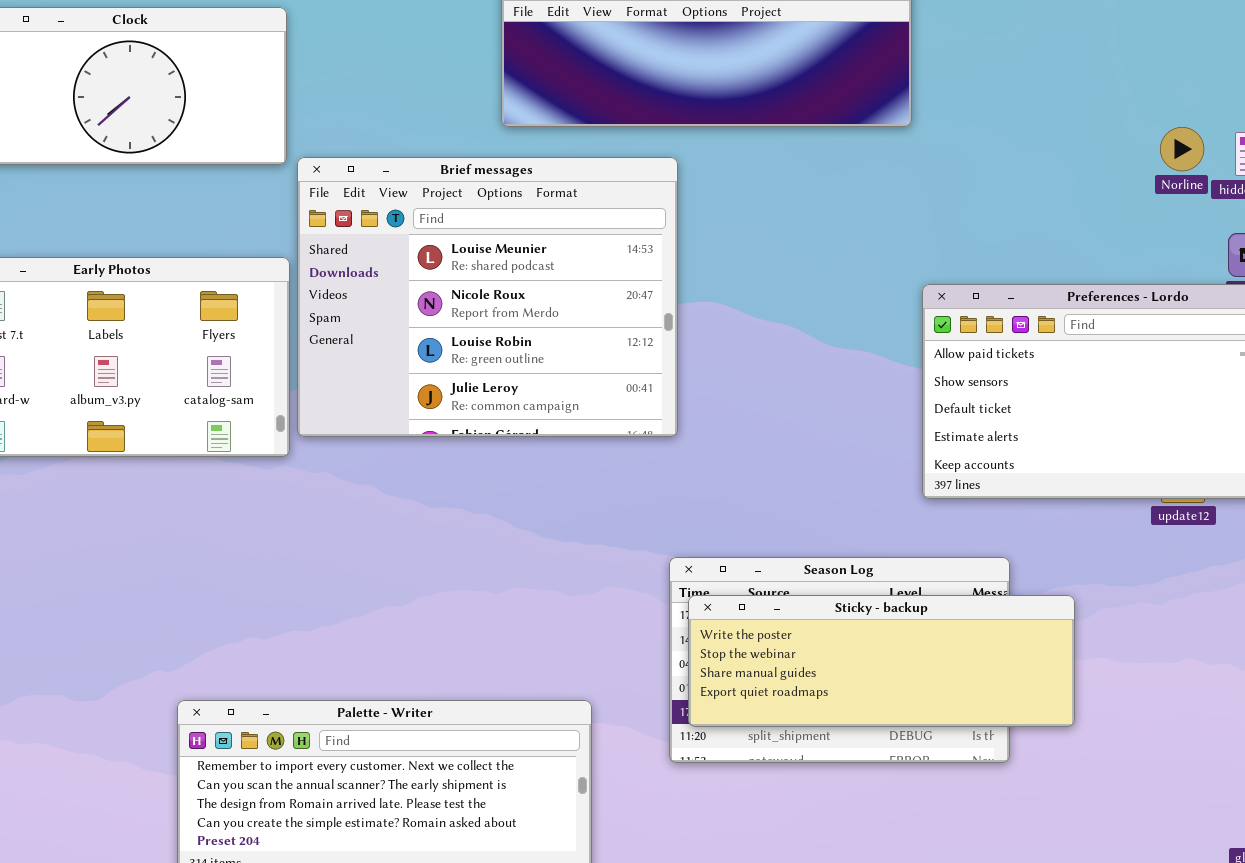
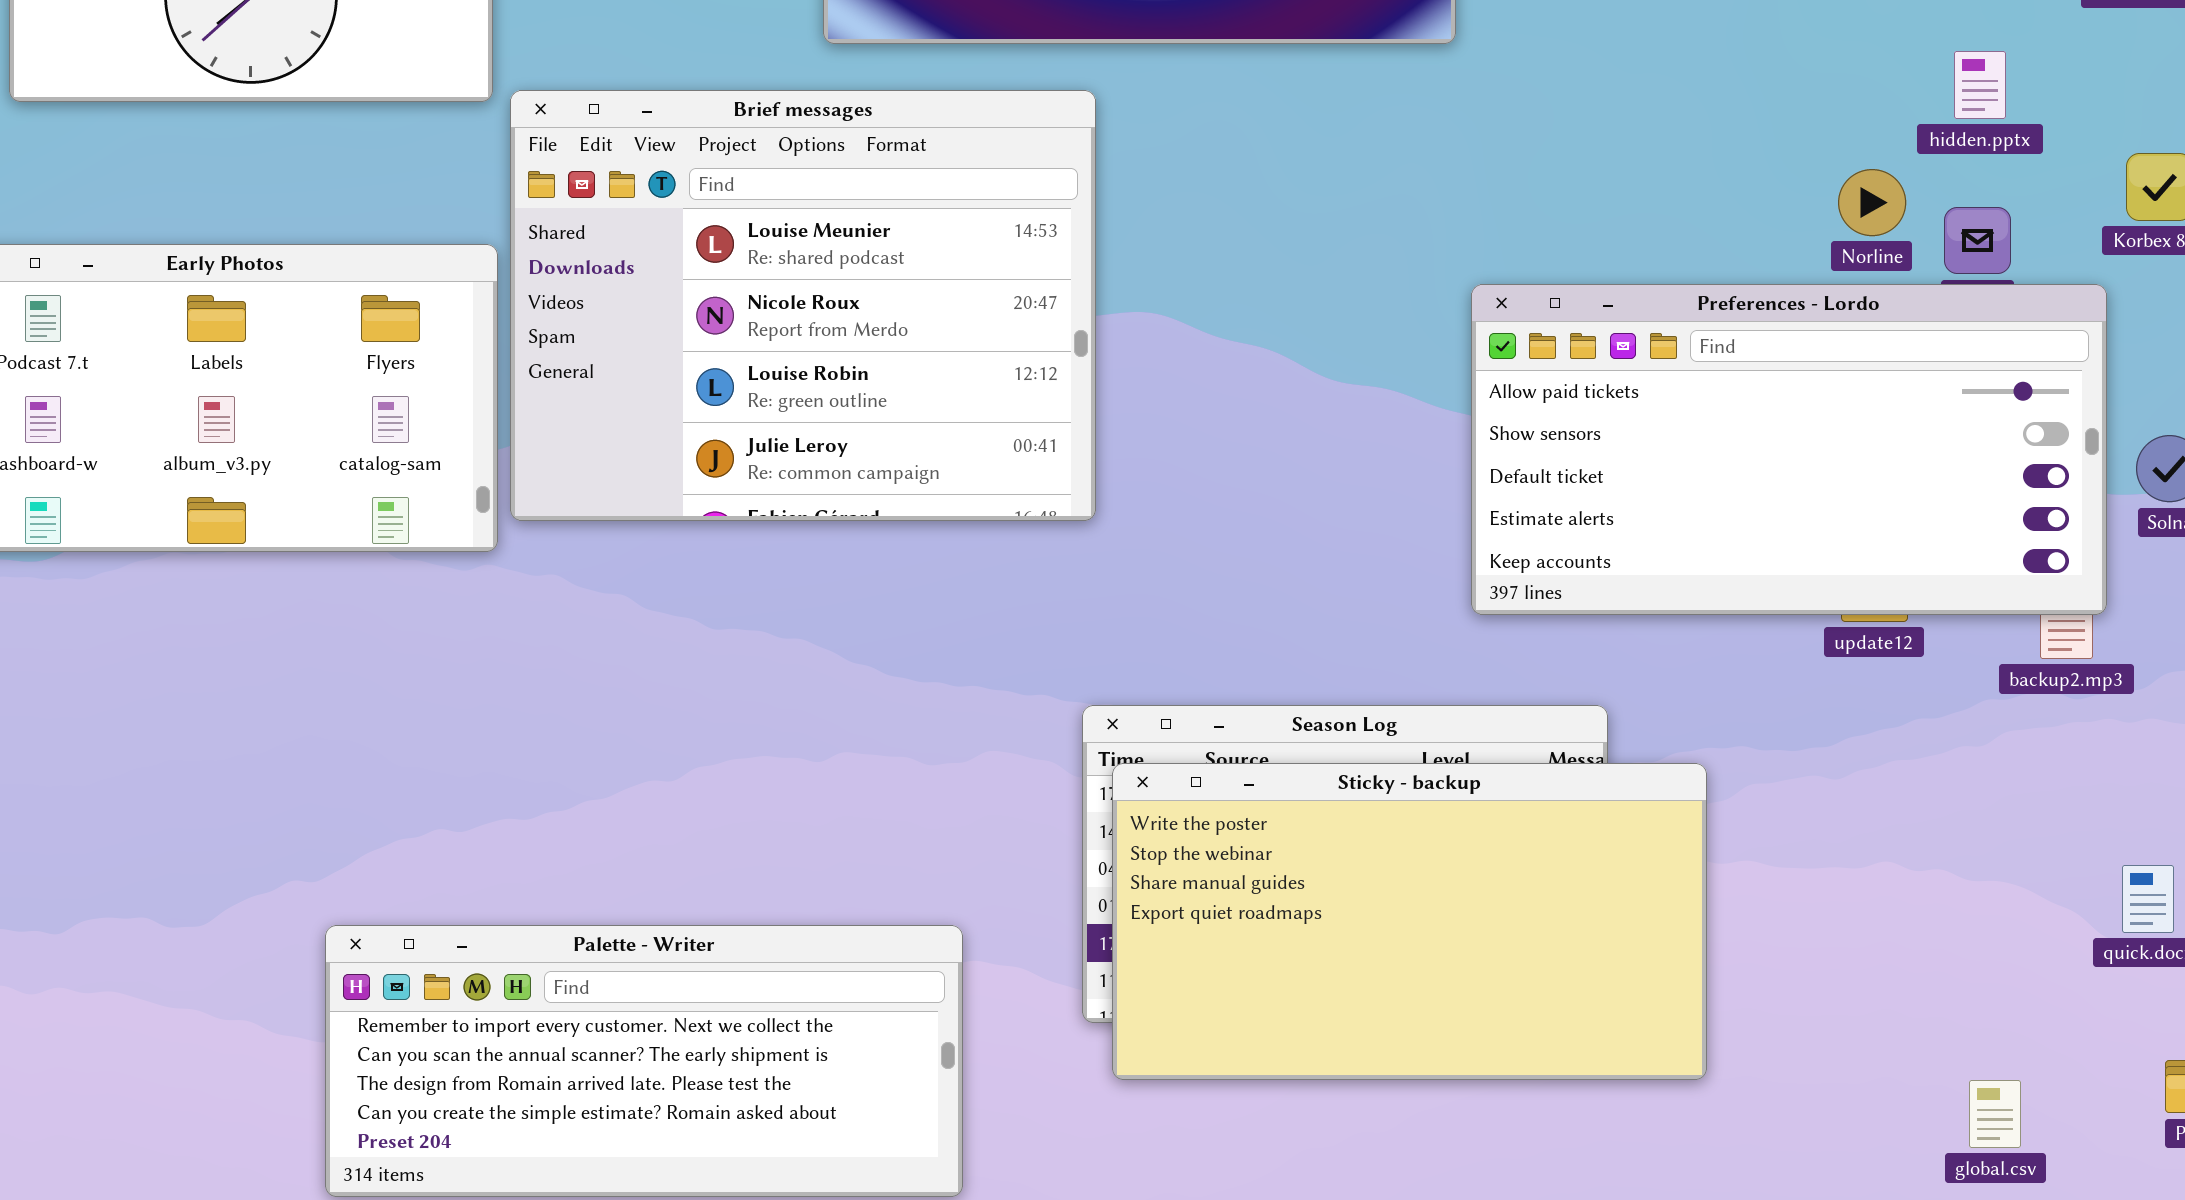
Norline: [1160,127,1204,171] -> [1838,169,1906,236], moved
Sticky - backup: [688,595,1075,727] -> [1112,763,1707,1080], resized

